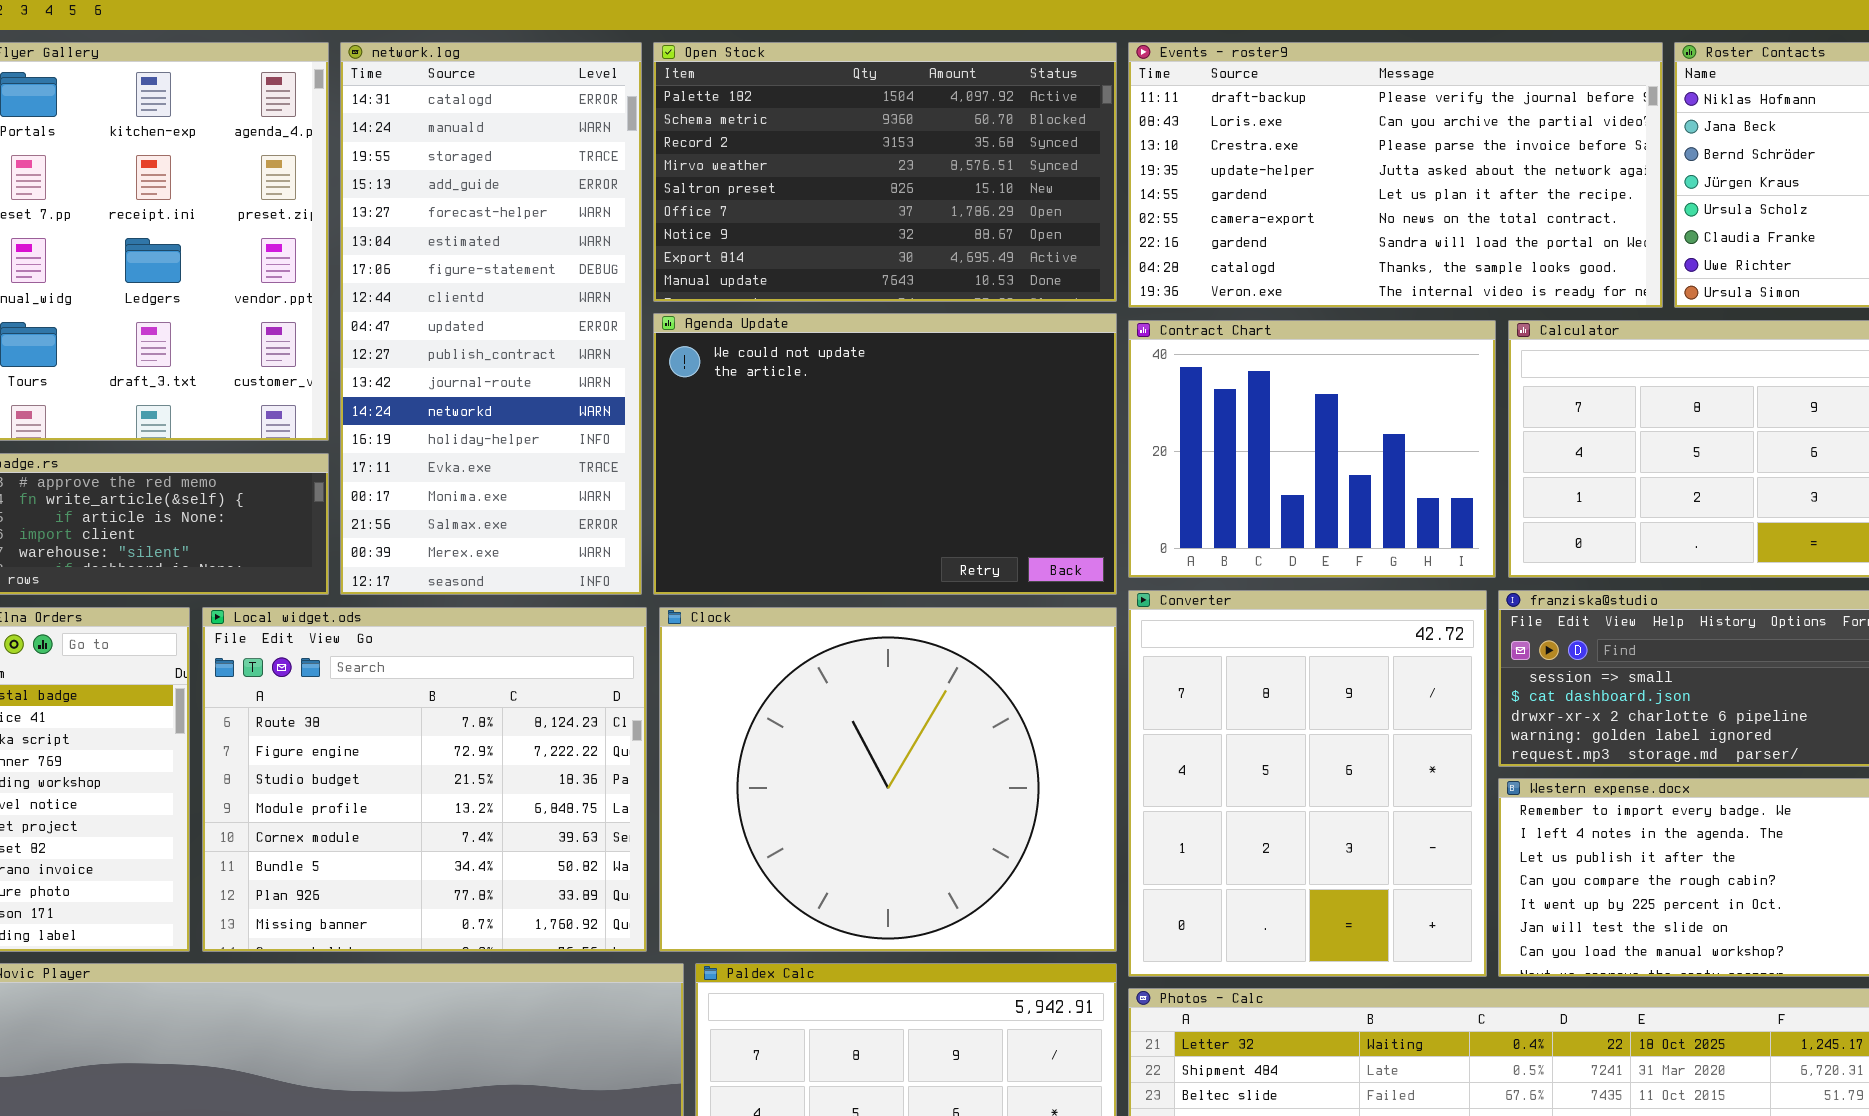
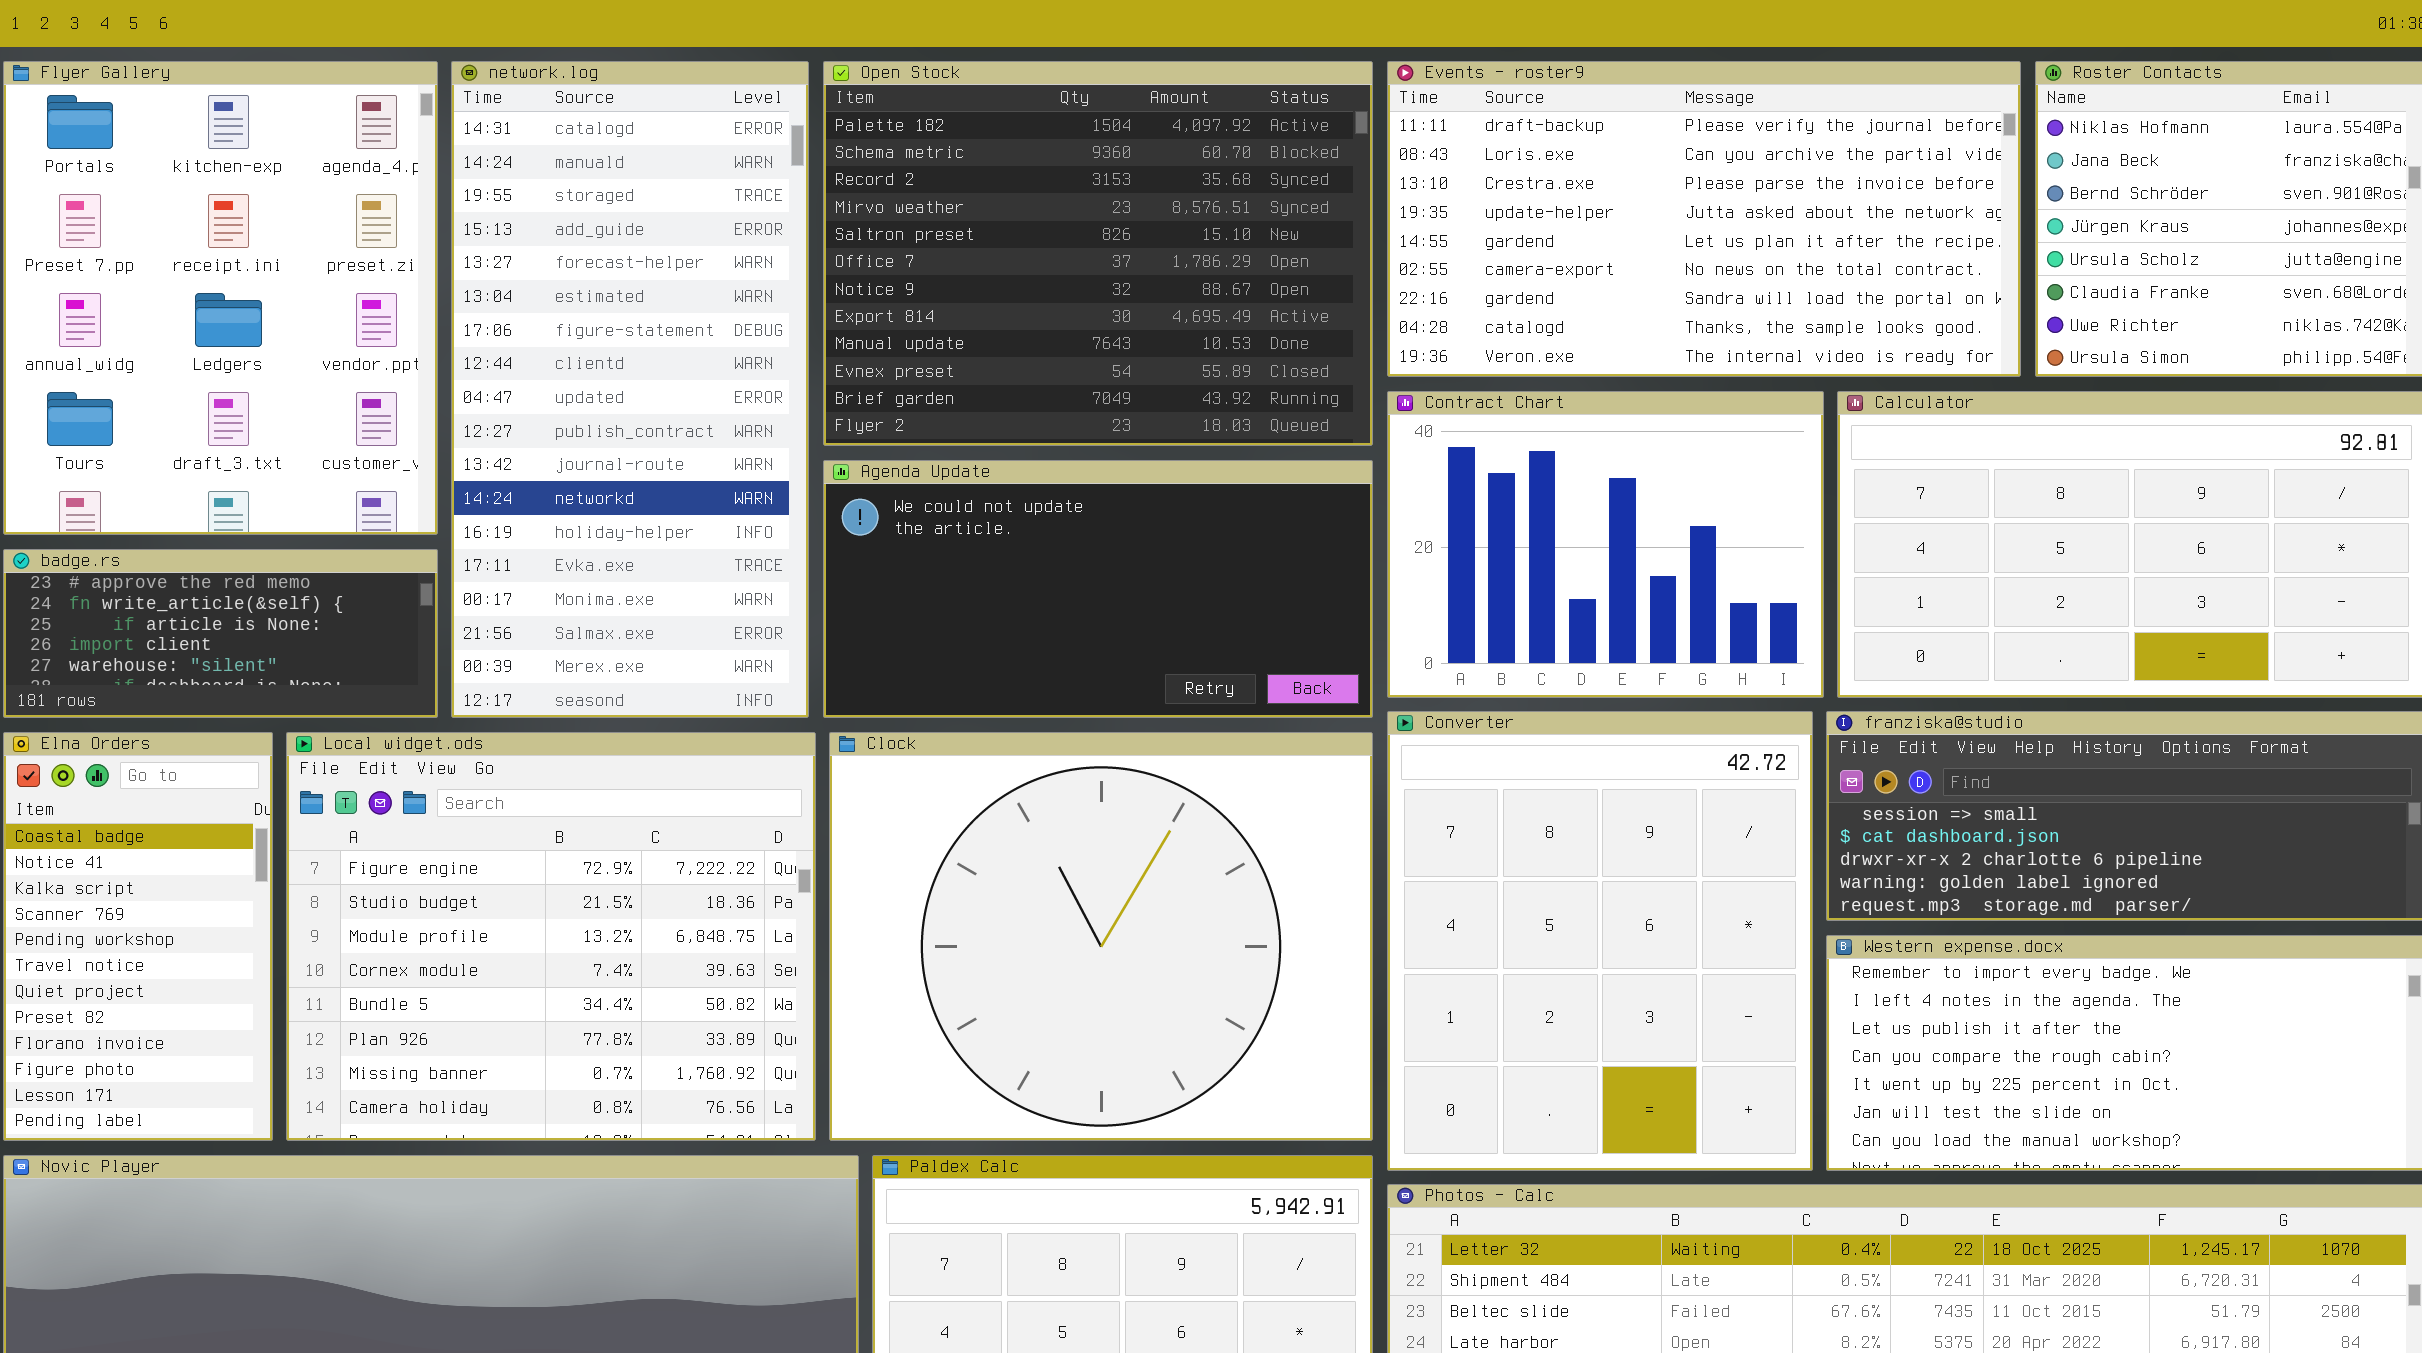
Open Stock: [653,42,1117,302] -> [823,61,1373,446], resized
Agenda Update: [653,313,1117,595] -> [823,460,1373,718], resized
Local widget.ods: [202,607,647,952] -> [286,732,816,1141], scrolled down 1 row

